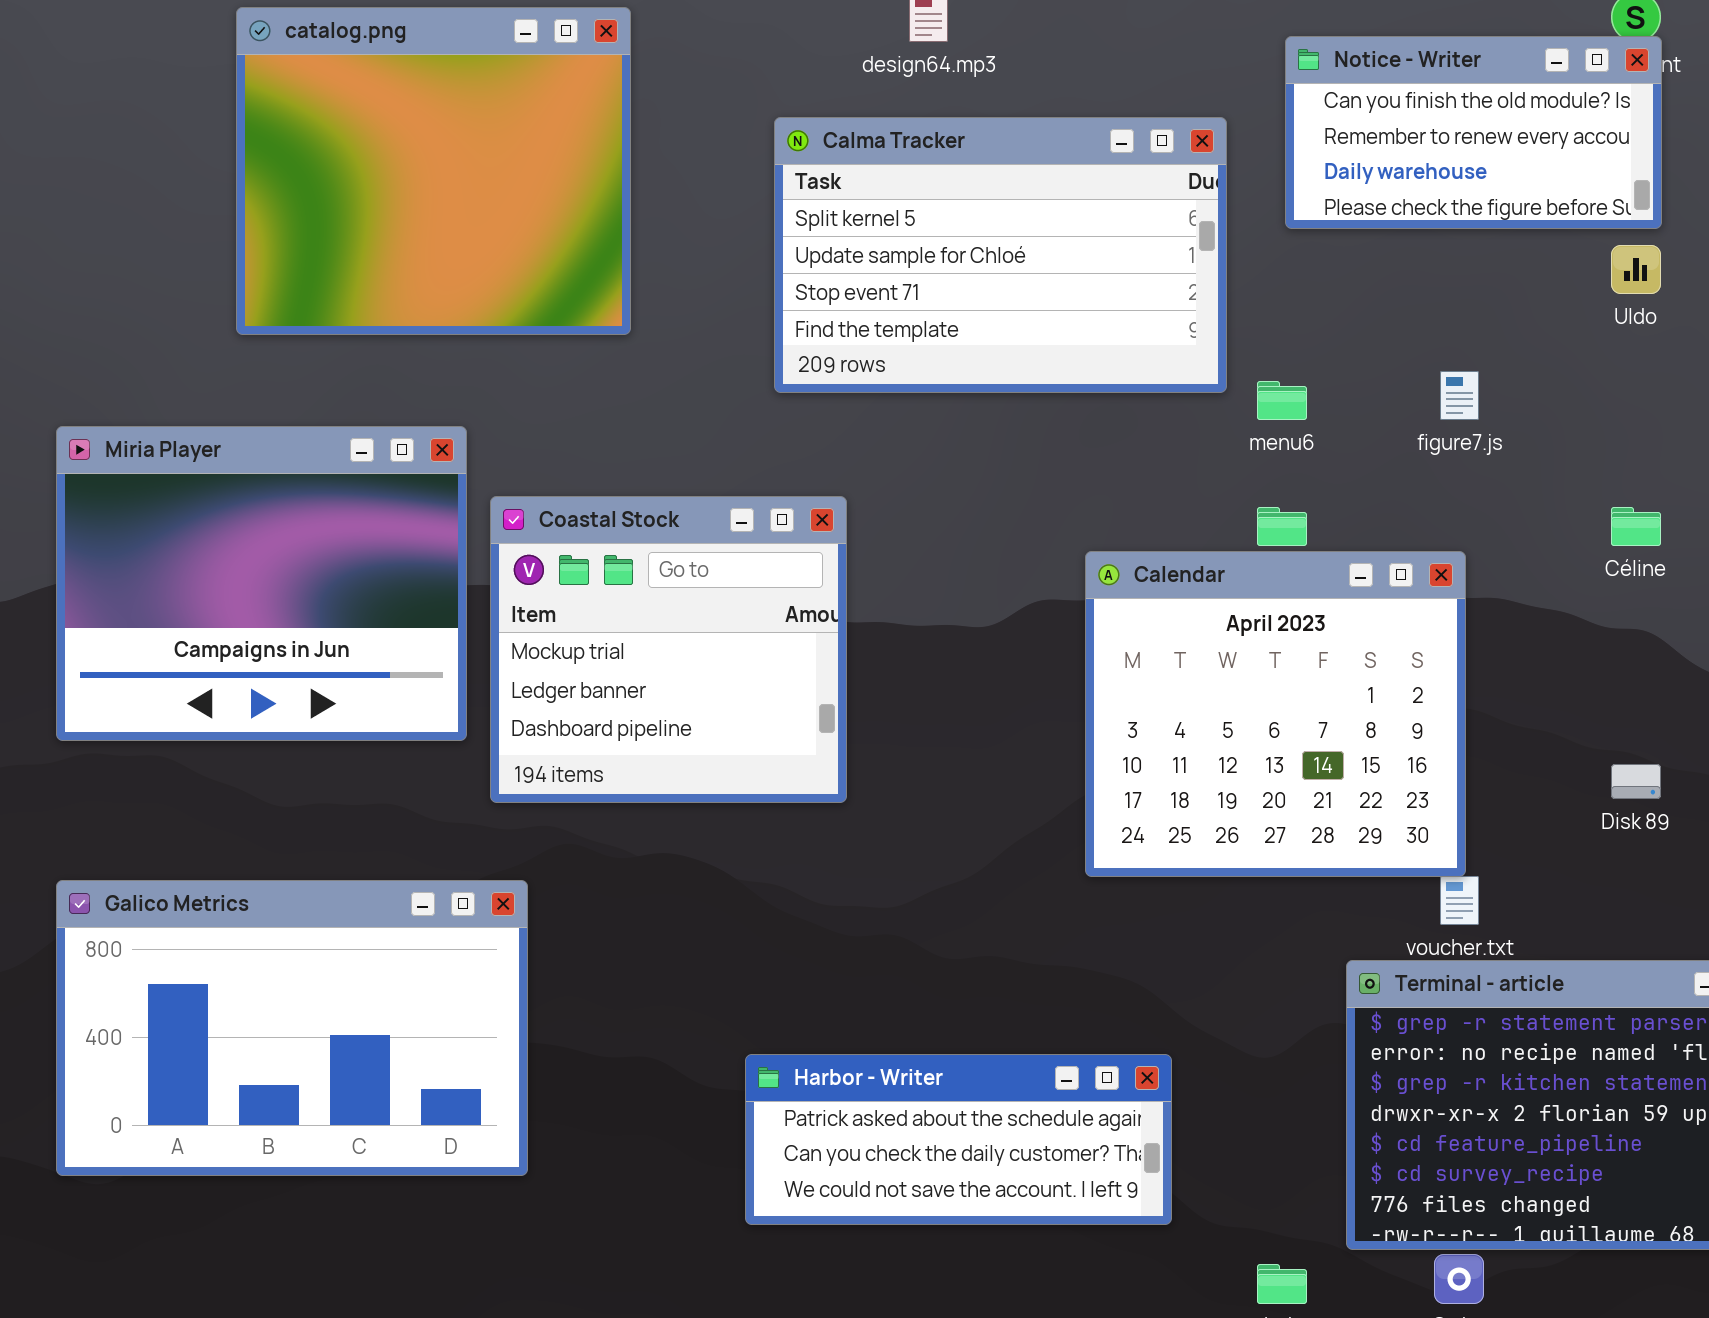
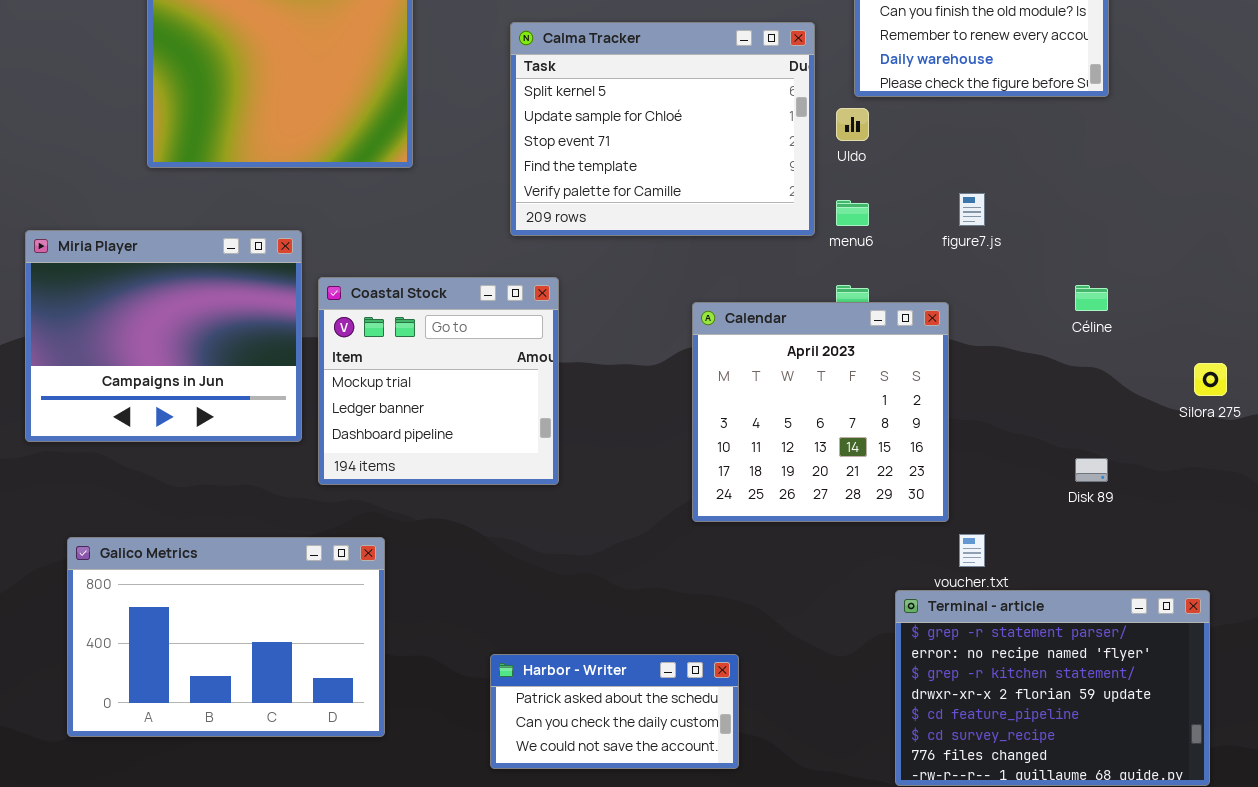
Calma Tracker: [774,117,1227,393] -> [510,22,815,236], resized
Uldo: [1611,245,1661,294] -> [836,108,869,141], moved
Calendar: [1085,551,1466,877] -> [692,302,949,522], moved
Galico Metrics: [56,880,528,1176] -> [67,537,385,737], moved
Harbor - Writer: [745,1054,1172,1225] -> [490,654,739,769], resized

